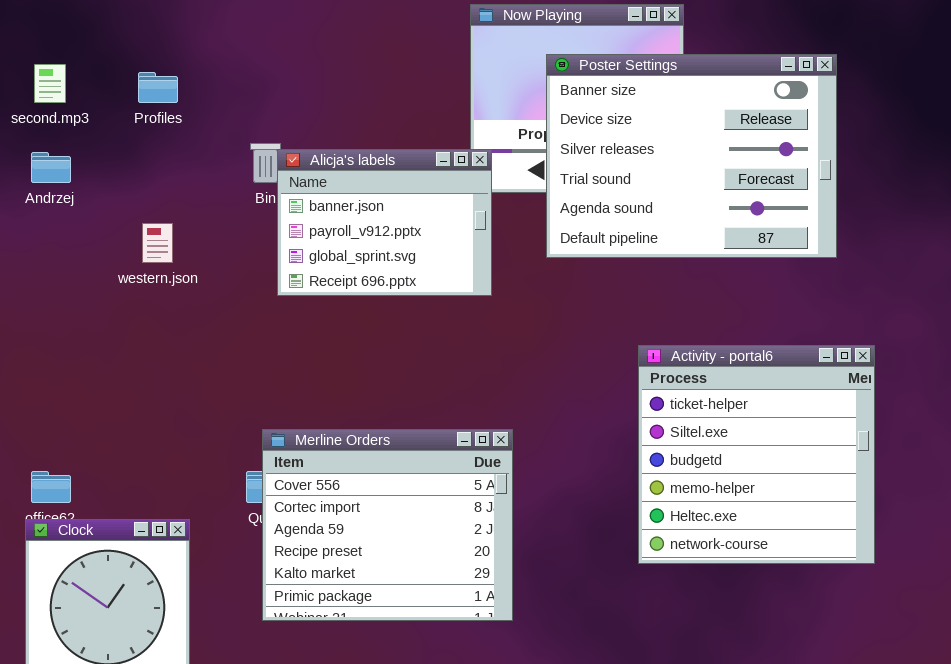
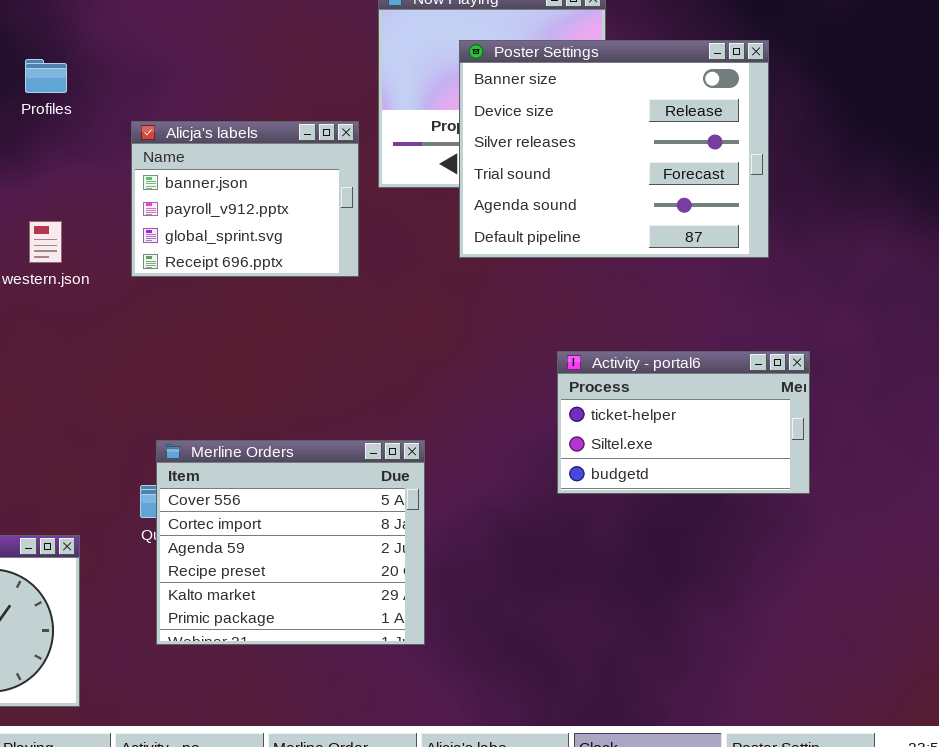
Alicja's labels: [277,149,492,296] -> [131,121,359,277], moved
Activity - portal6: [638,345,875,564] -> [557,351,810,494], resized

